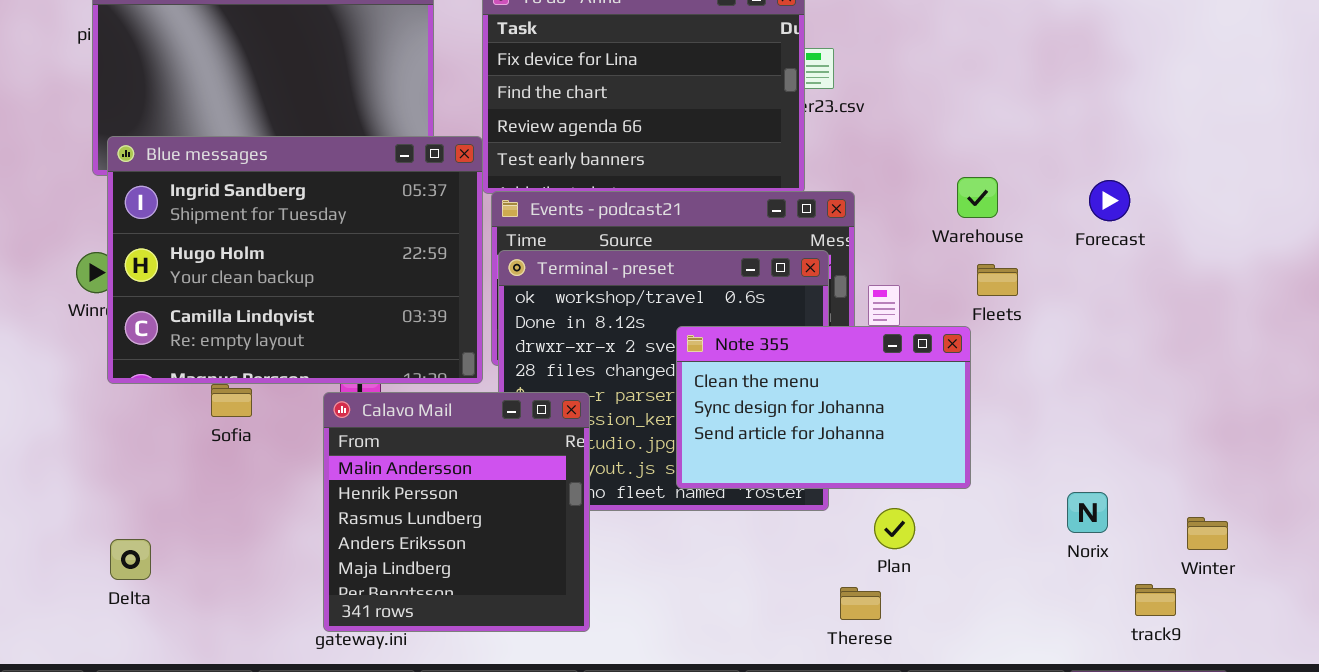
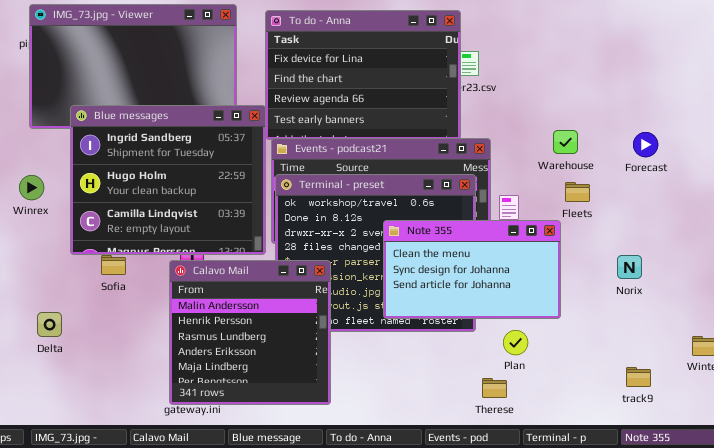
Blue messages: [107,136,483,384] -> [70,105,266,255], resized
Norix: [1067,492,1108,533] -> [617,255,642,279], moved
Delta: [110,539,151,580] -> [37,312,62,337], moved
track9: [1135,584,1176,616] -> [626,367,651,387], moved

